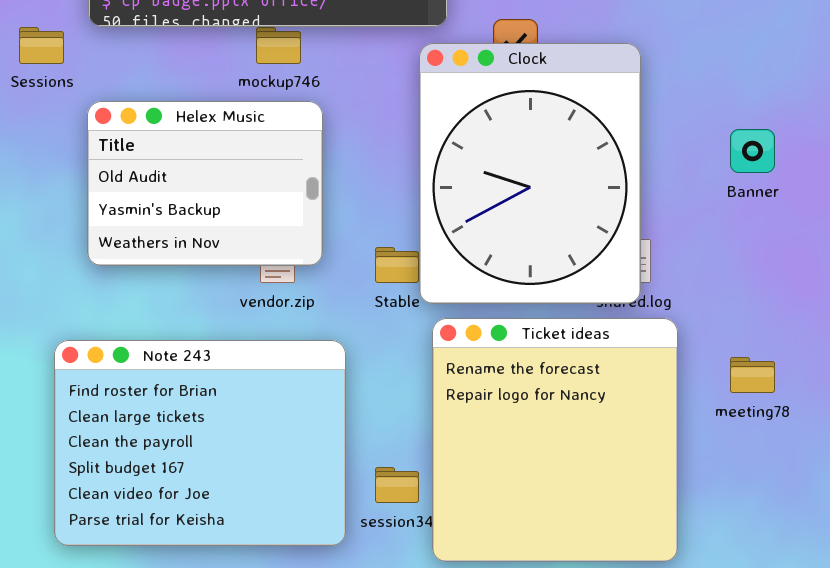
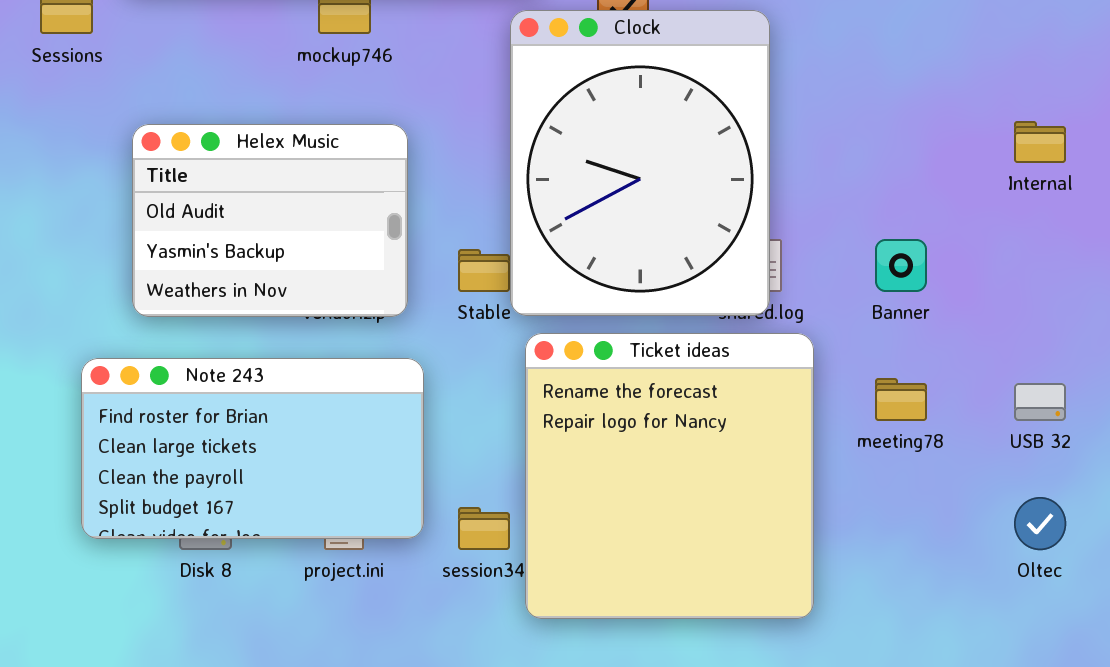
Helex Music: [87,101,323,266] -> [132,124,408,317], moved
Banner: [730,129,775,173] -> [875,239,927,292], moved
Note 243: [54,340,346,546] -> [81,358,424,539], resized

